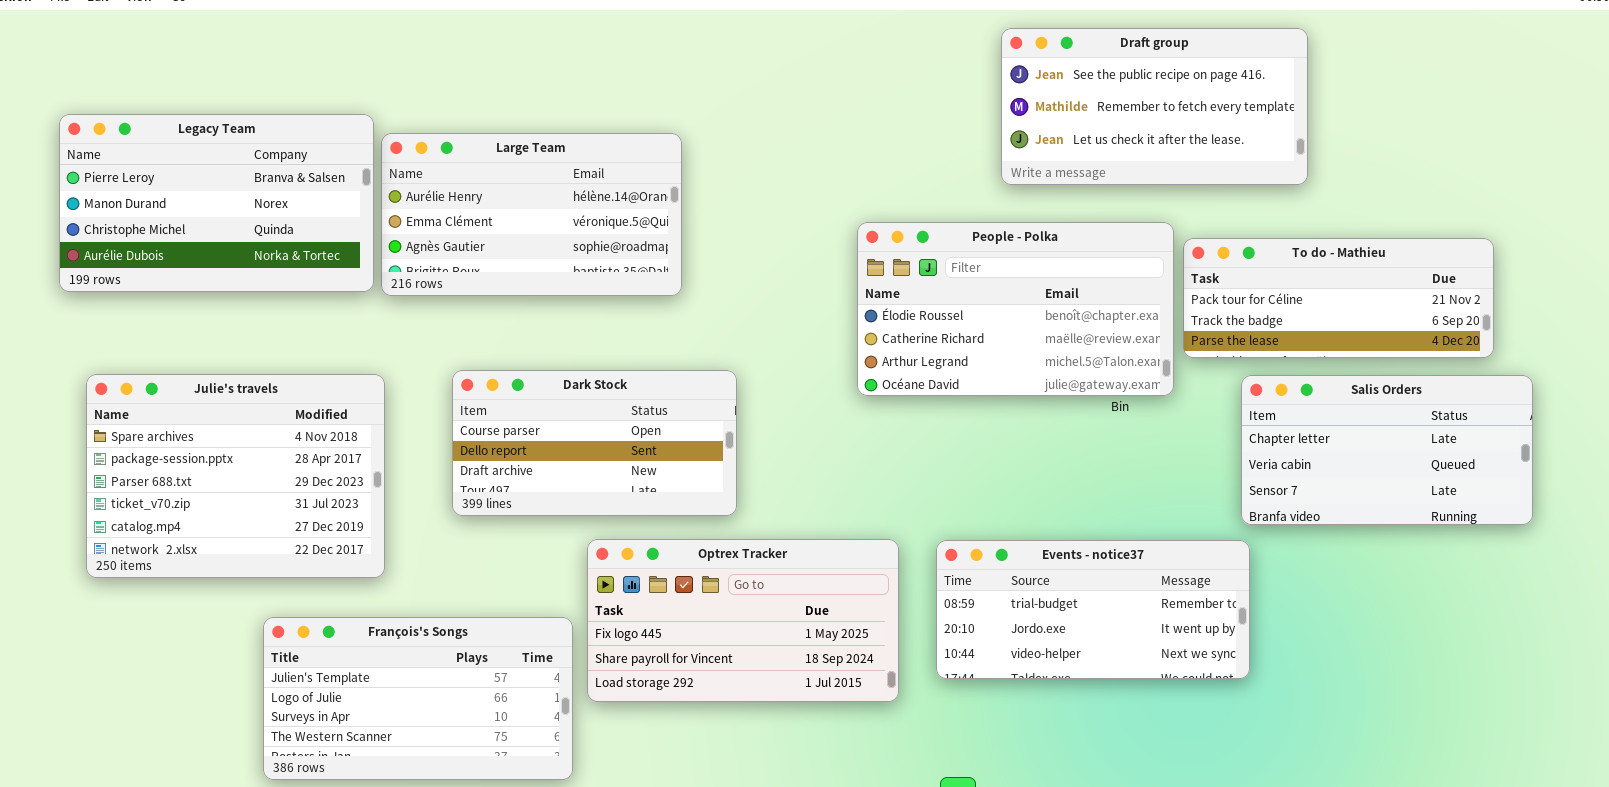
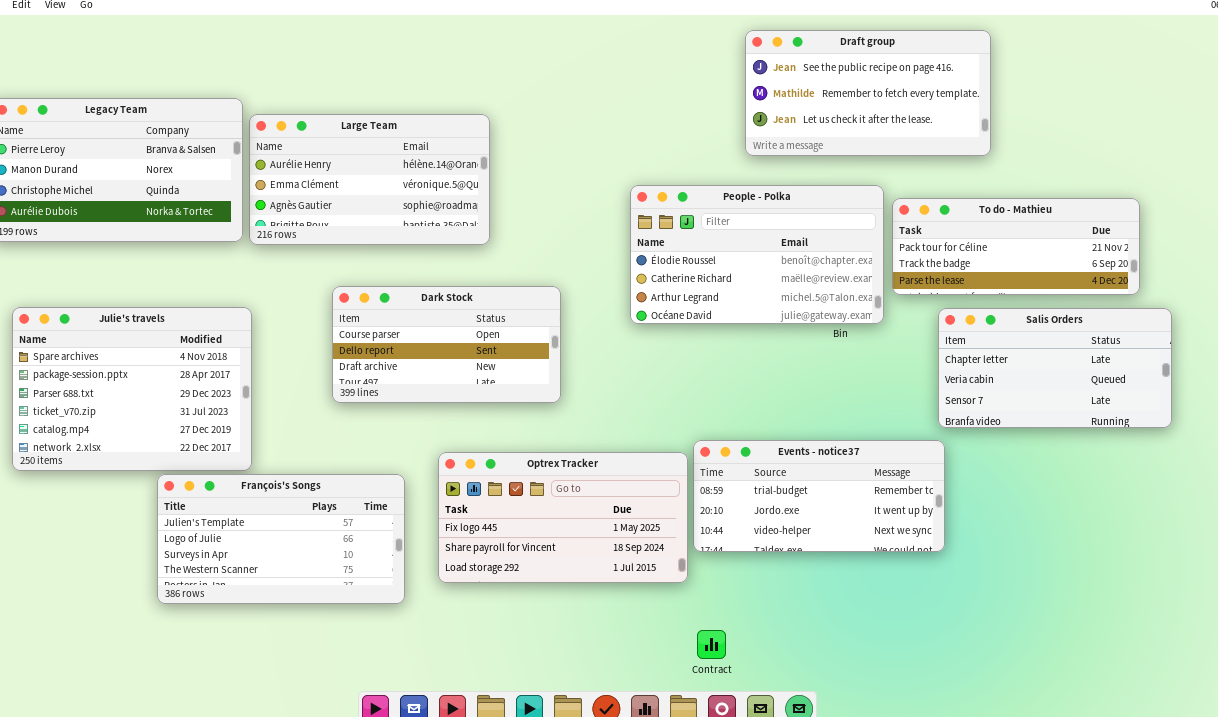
Dark Stock: [452,370,737,516] -> [332,286,561,403], moved
Optrex Tracker: [587,539,899,702] -> [438,452,688,583], moved
François's Songs: [263,617,573,780] -> [157,474,405,604], moved

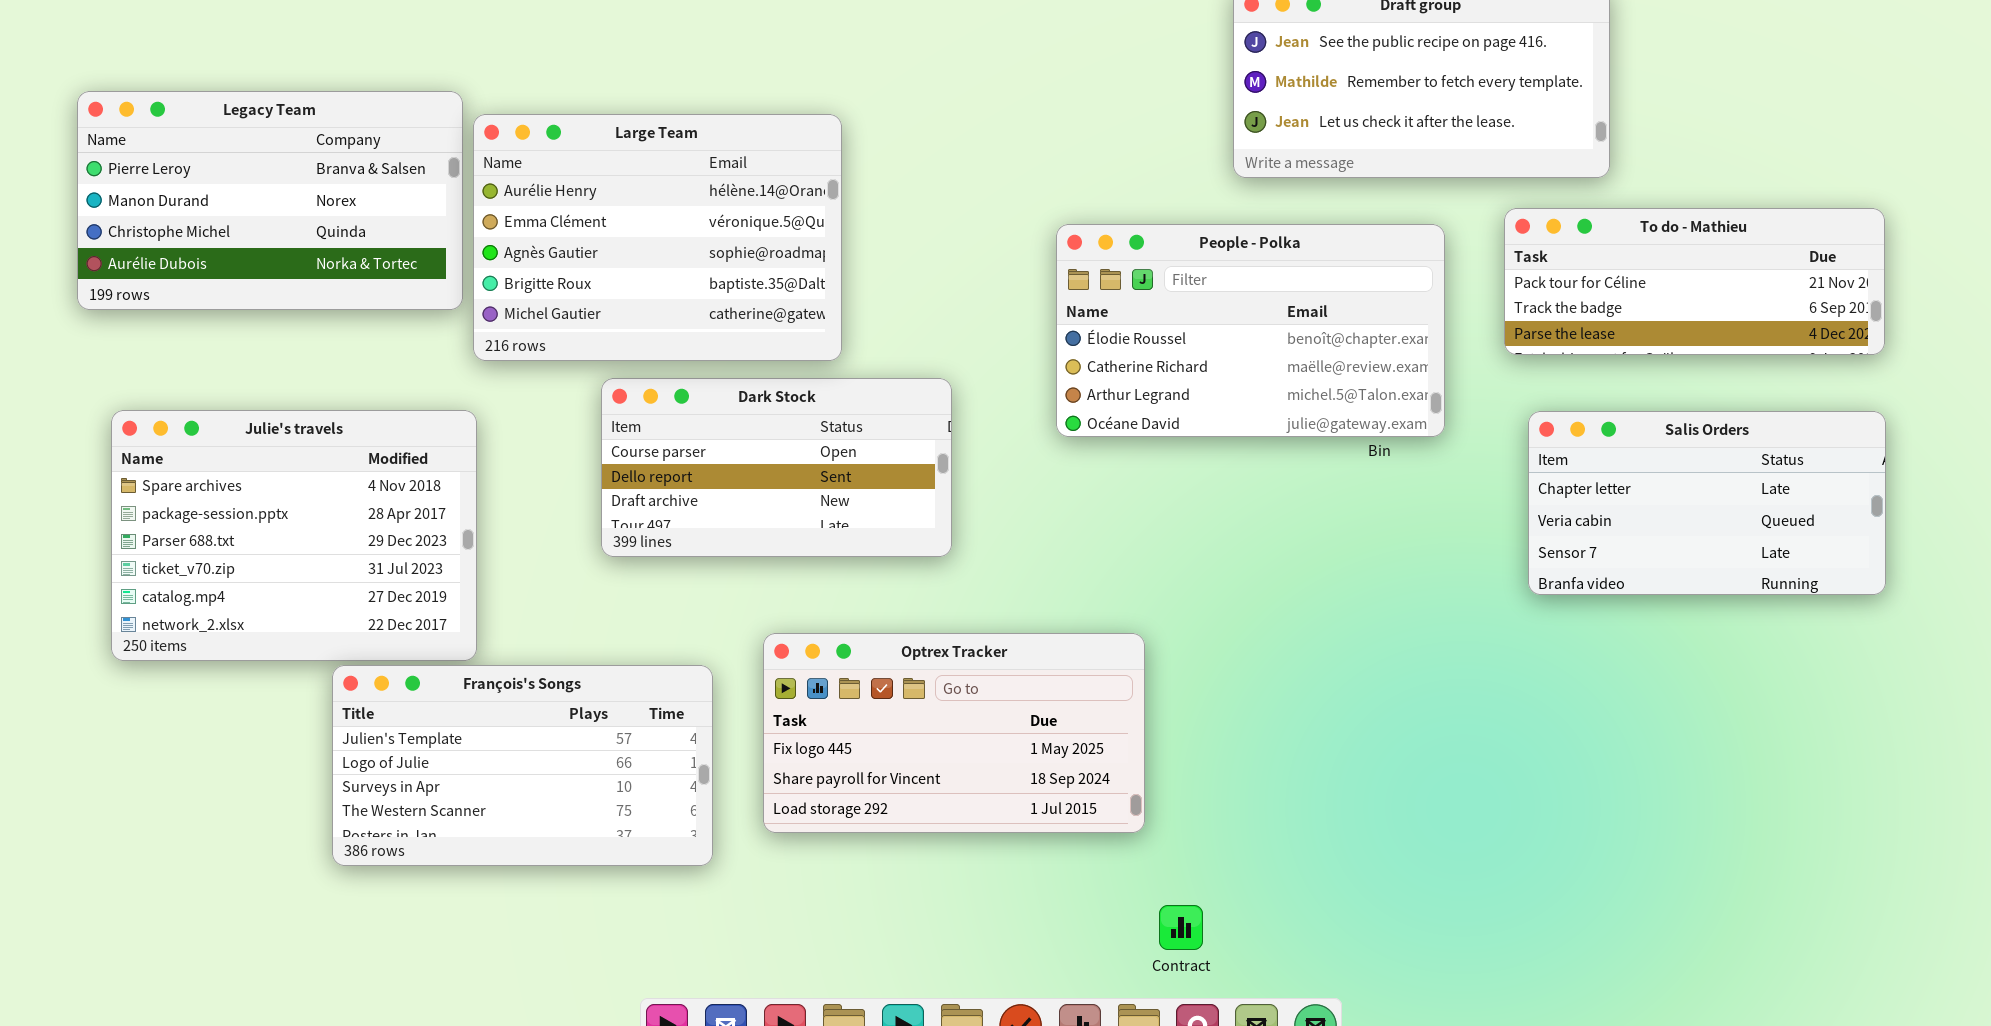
Large Team: [249,114,490,245] -> [473,114,842,361], resized
To do - Mathieu: [892,198,1140,295] -> [1504,208,1885,355], moved
Events - notice37: [693,440,945,552] -> none, closed

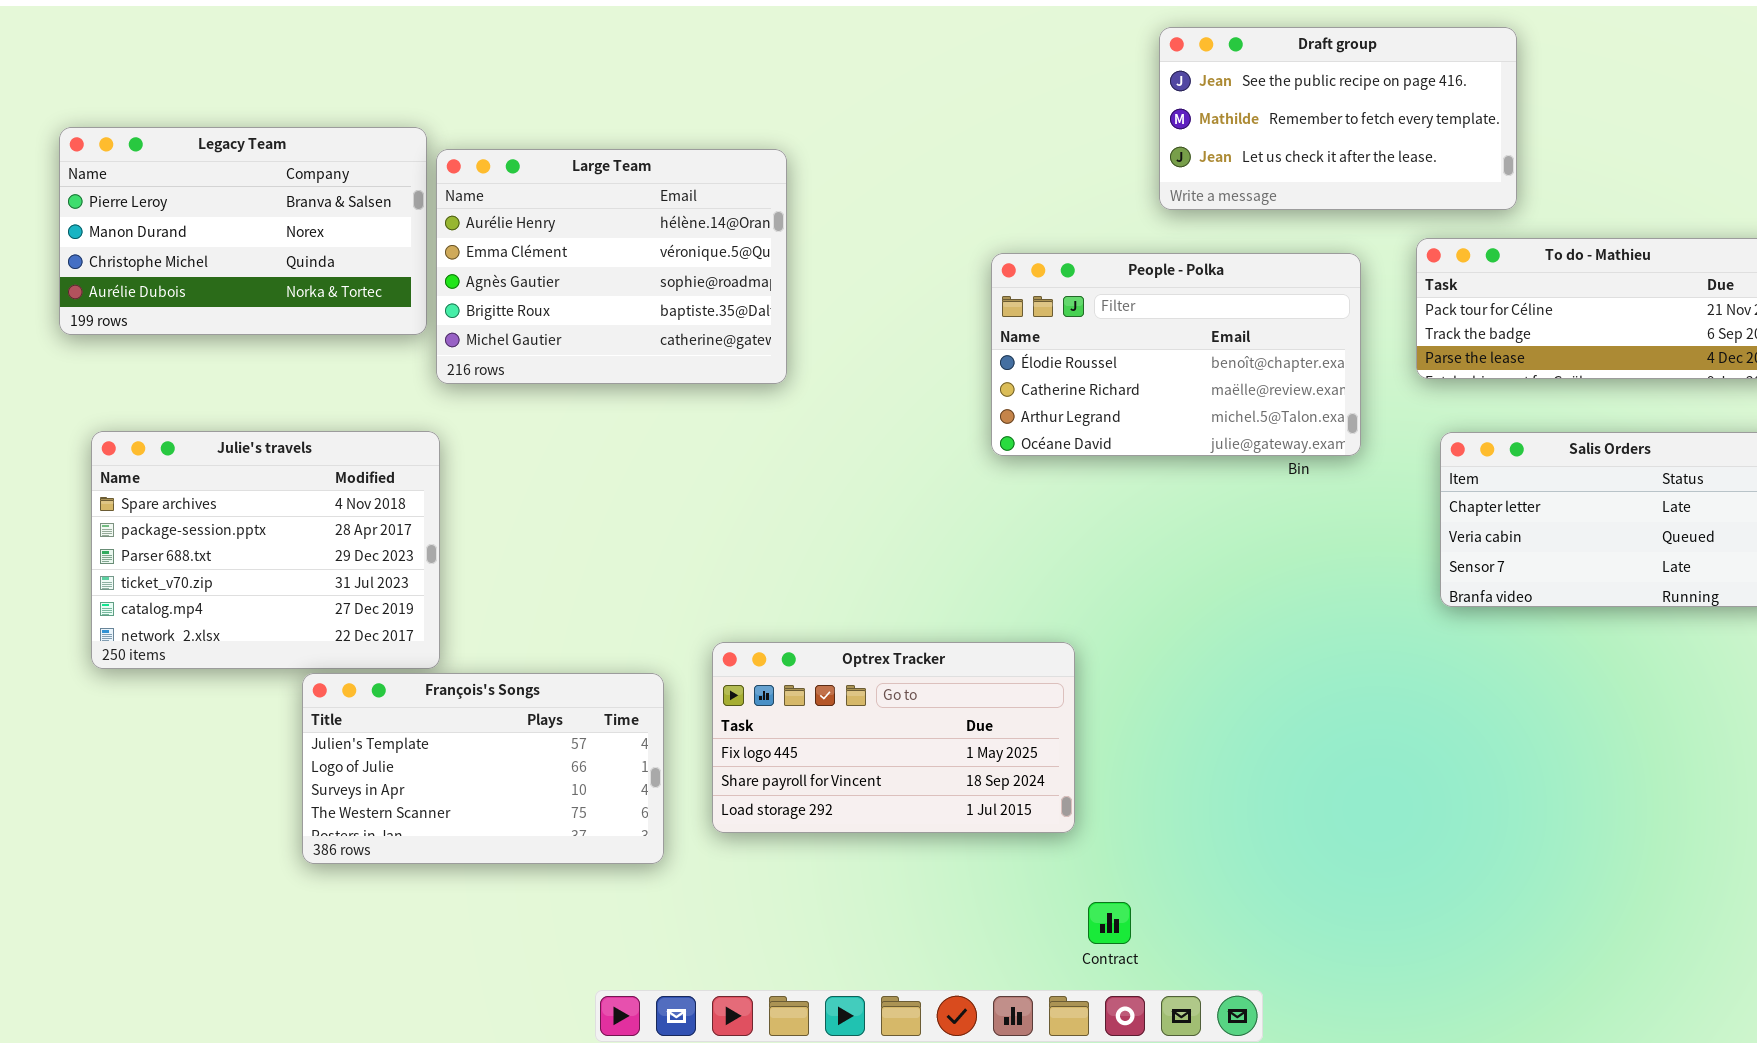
Dark Stock: [601,378,952,557] -> none, closed

